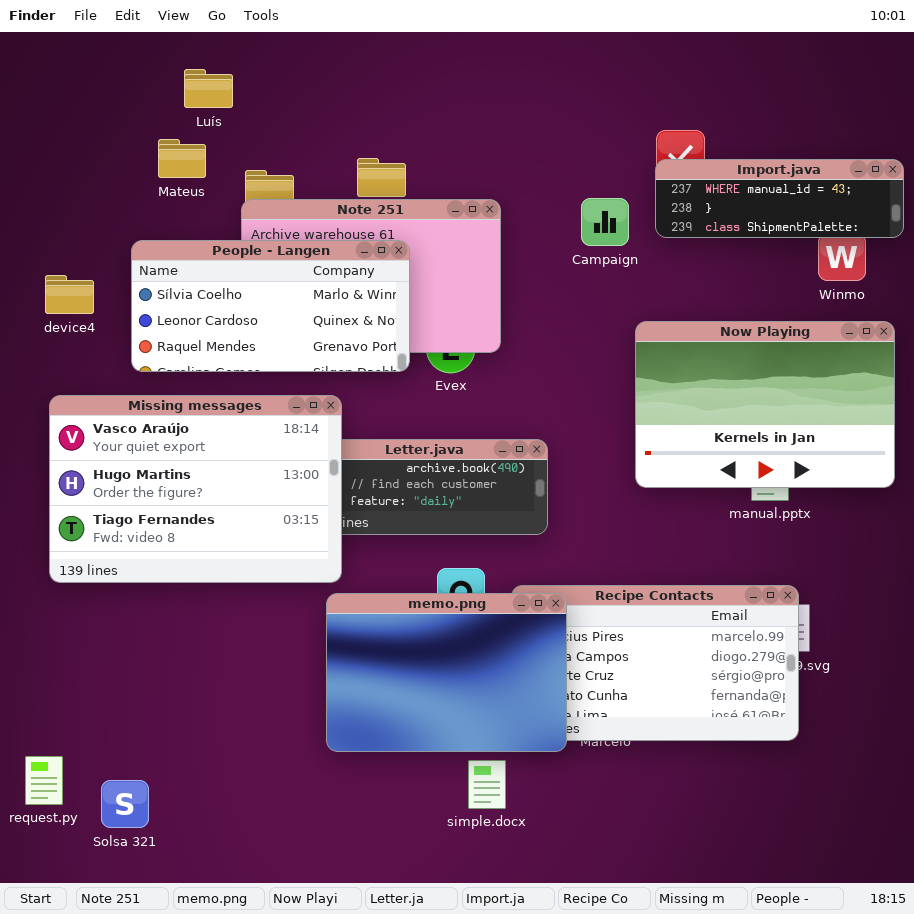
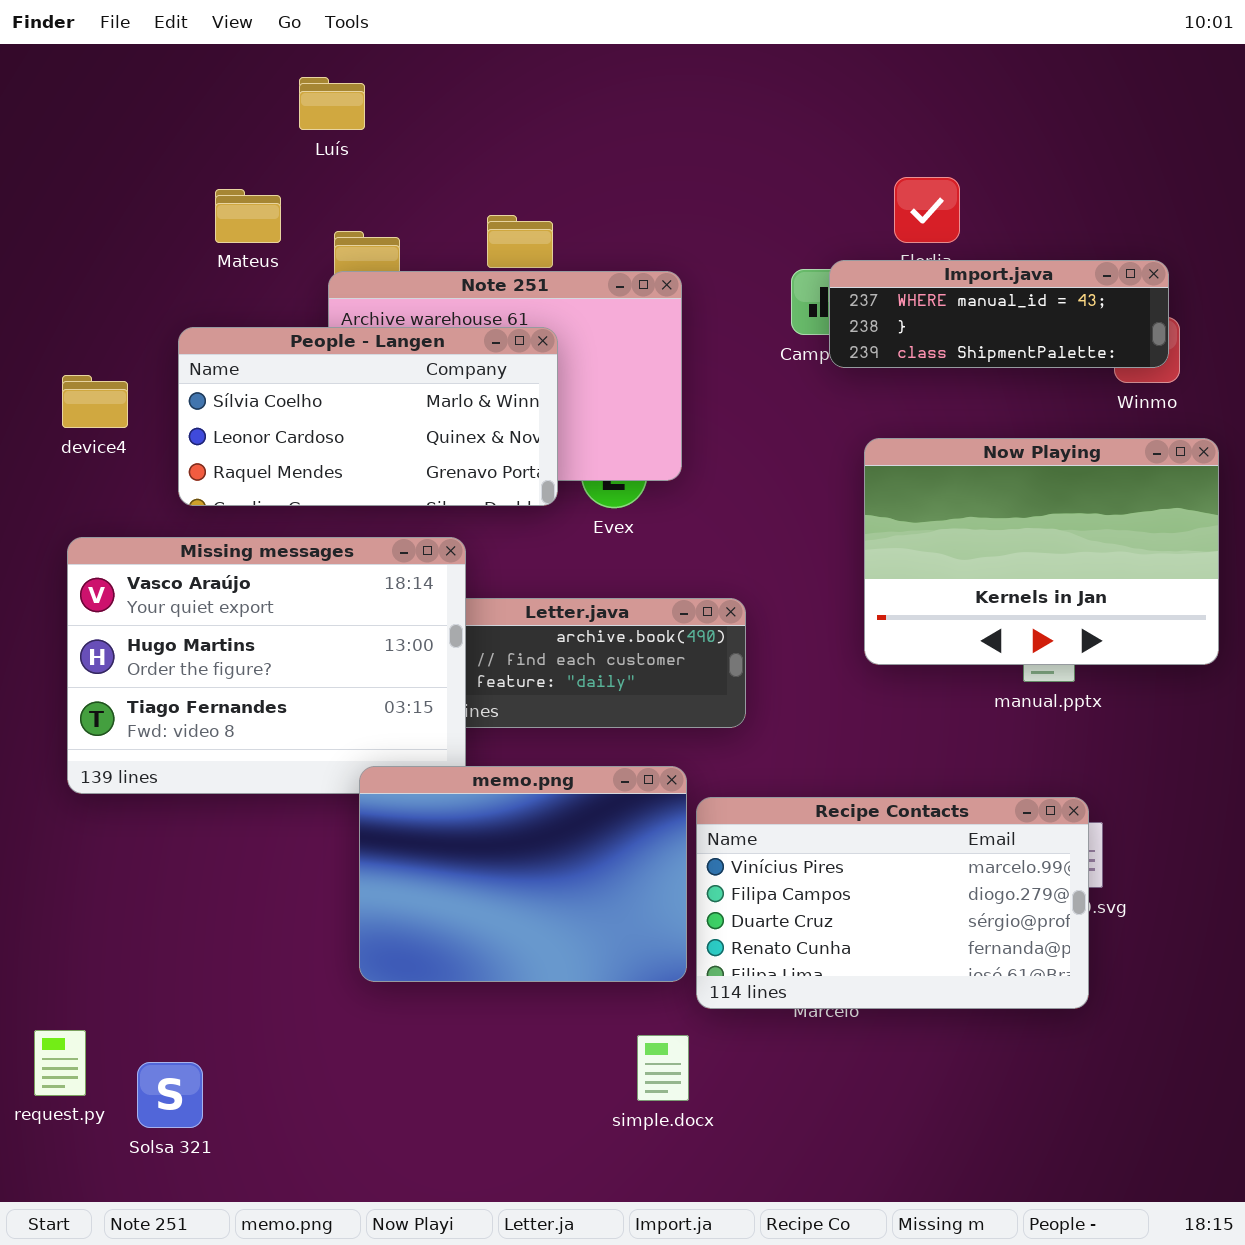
Luís: [184,69,233,108] -> [299,77,365,130], moved
Import.java: [655,159,904,238] -> [829,260,1169,368], moved
memo.png: [326,593,567,752] -> [359,766,687,982], moved

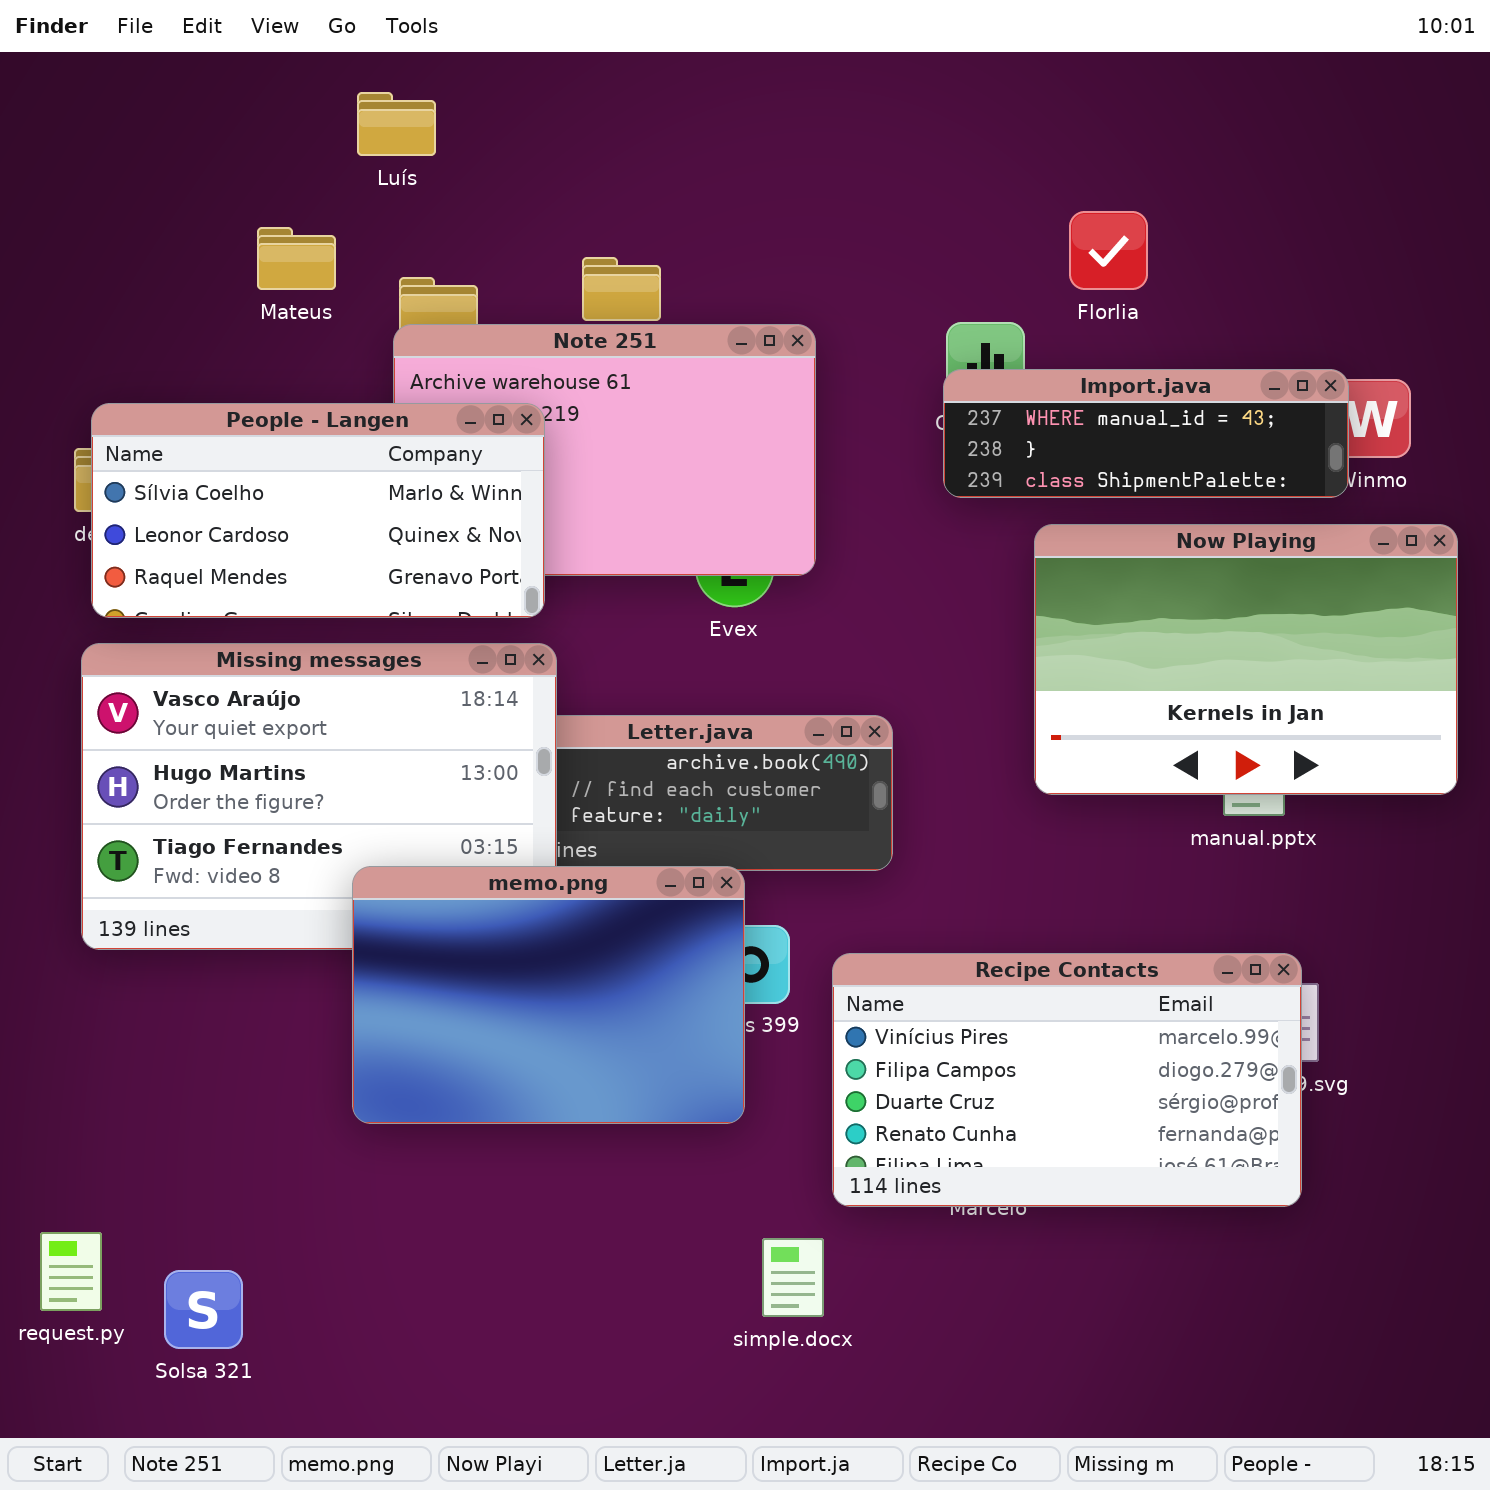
Import.java: [829,260,1169,368] -> [943,369,1349,498], moved
People - Langen: [178,327,558,506] -> [91,403,545,618], moved
memo.png: [359,766,687,982] -> [352,866,745,1124], moved

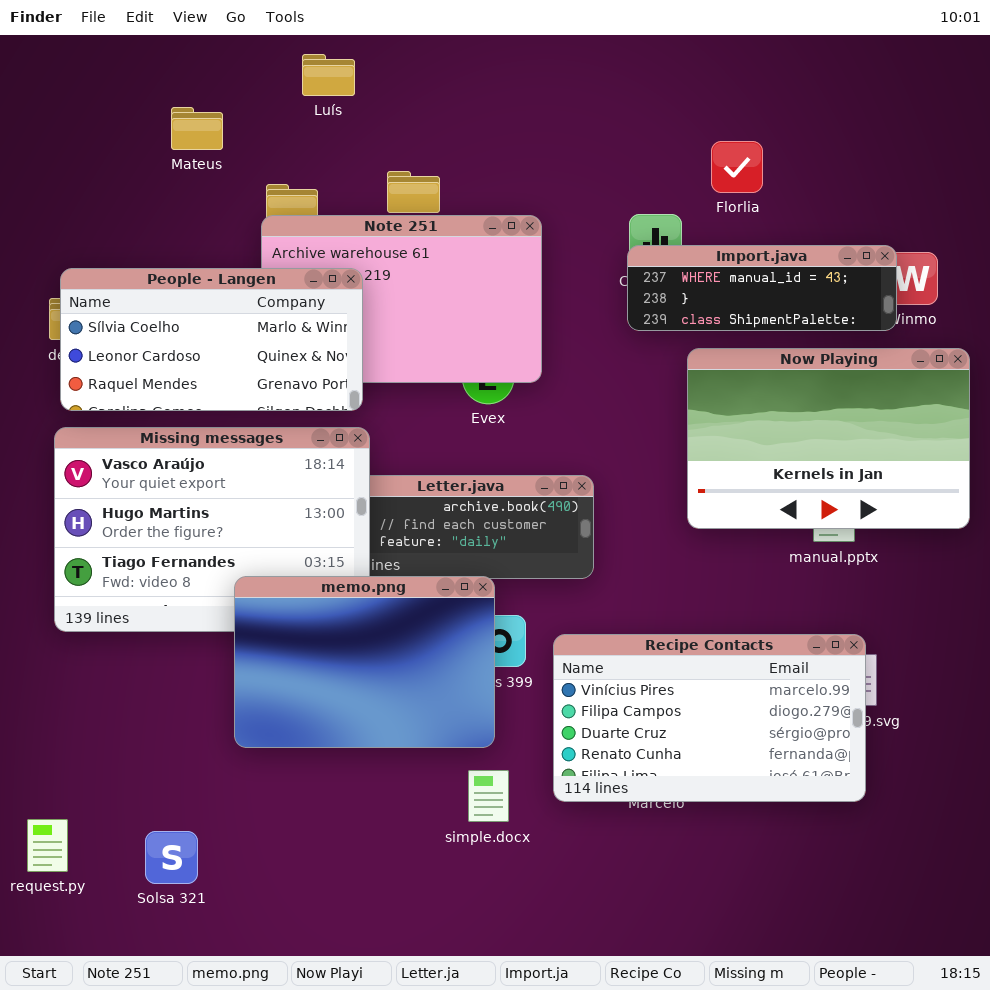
Luís: [357,92,436,156] -> [302,54,355,96], moved
Mateus: [257,227,336,290] -> [171,107,223,150], moved
simple.docx: [762,1238,824,1317] -> [468,770,509,822], moved
Solsa 321: [164,1270,243,1349] -> [145,831,198,884], moved

